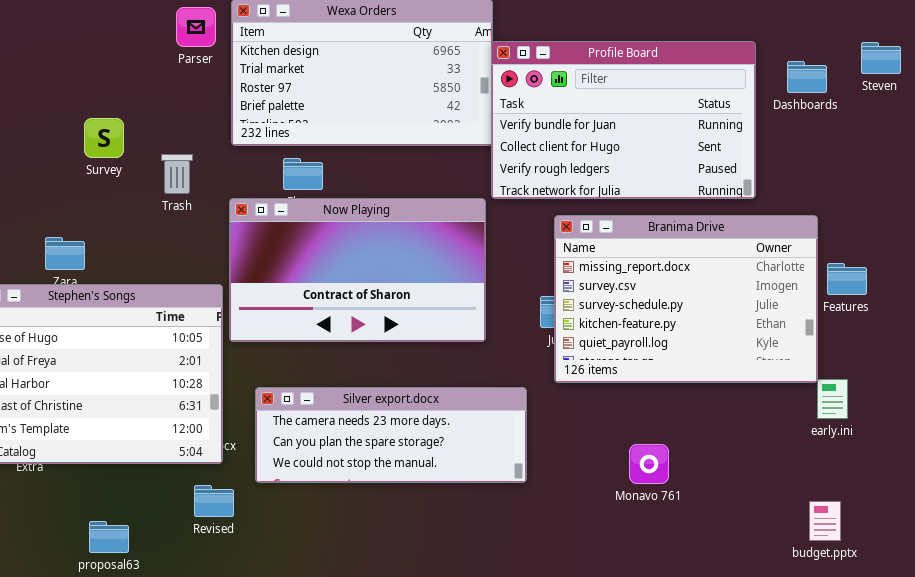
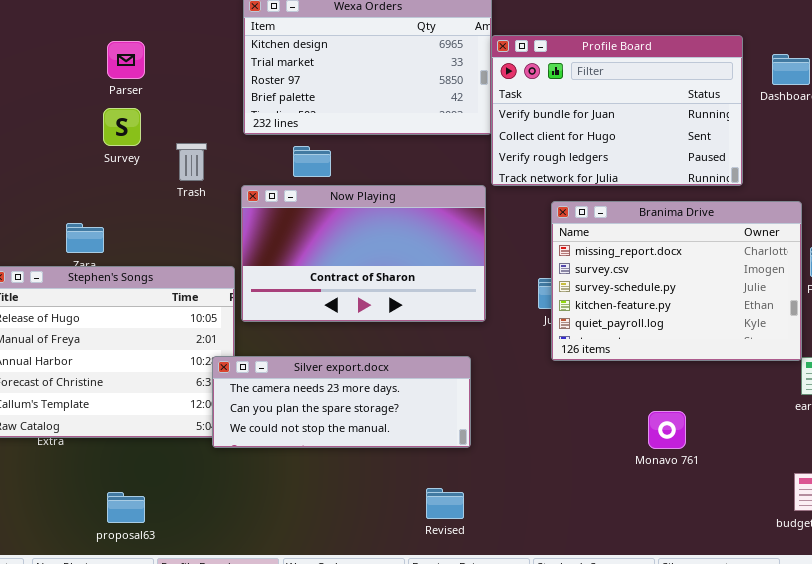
Parser: [176,7,216,47] -> [107,41,145,79], moved
Silver export.docx: [255,387,527,483] -> [212,356,471,448], moved
Monavo 761: [629,444,669,484] -> [648,411,686,449], moved
Revised: [194,485,234,517] -> [426,488,464,519], moved

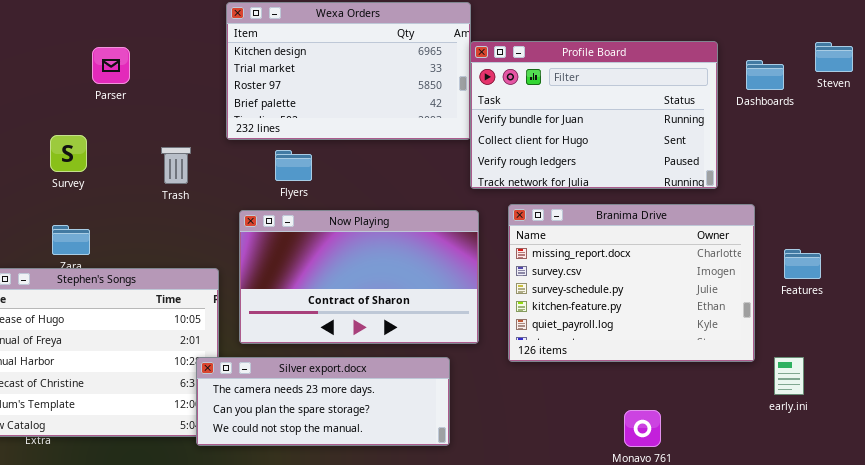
Survey: [103,108,141,146] -> [50,135,87,172], moved
Now Playing: [241,185,486,322] -> [239,210,479,344], moved
Branima Drive: [551,201,802,361] -> [508,204,755,362], moved

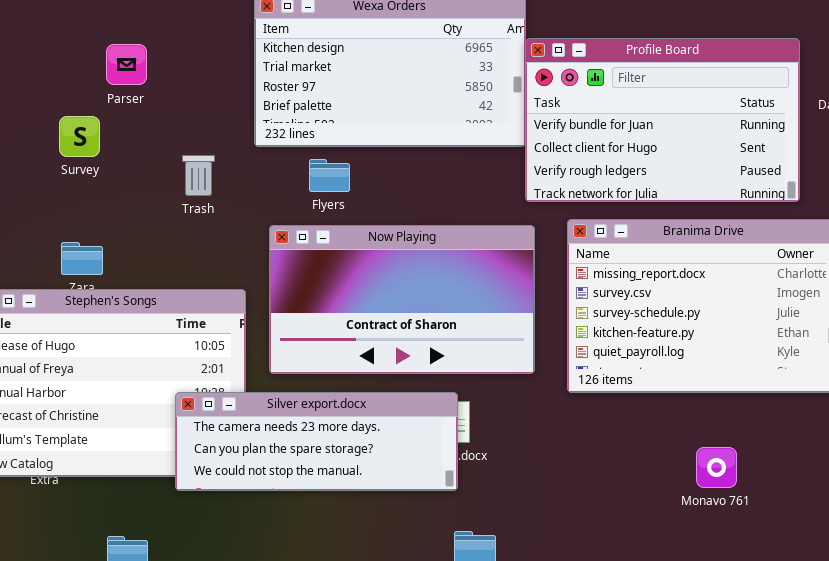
Survey: [50,135,87,172] -> [59,116,100,157], moved
Silver export.docx: [196,357,450,446] -> [175,392,458,491], moved

